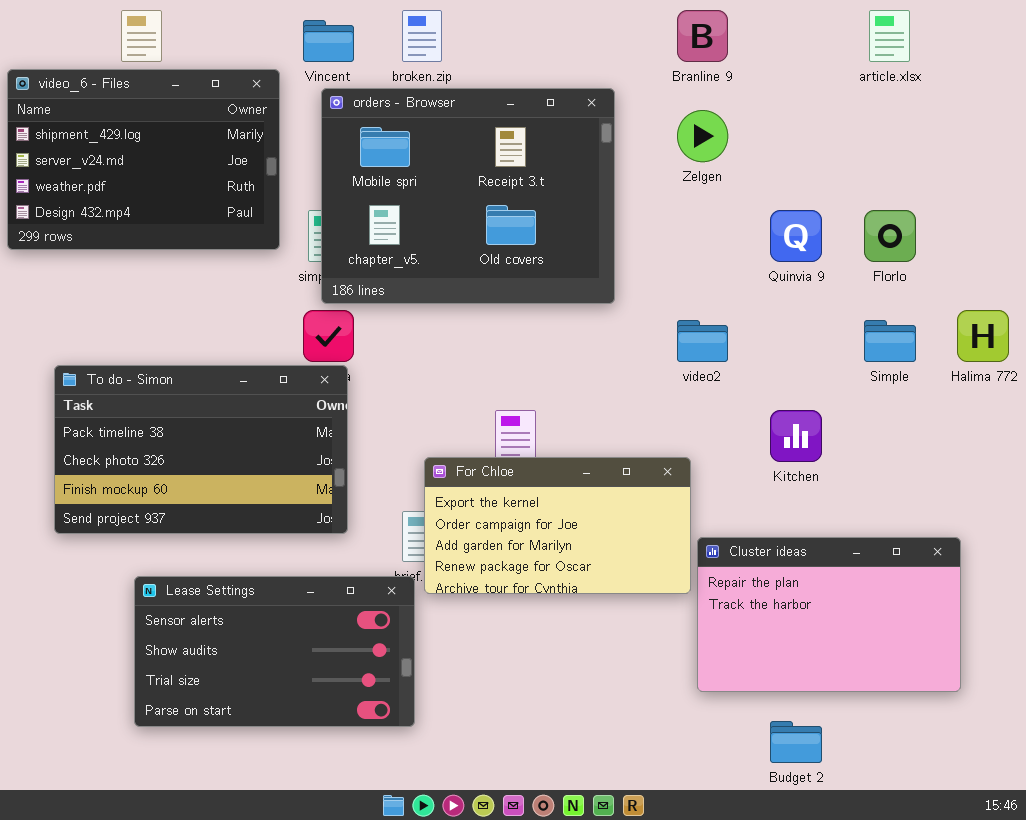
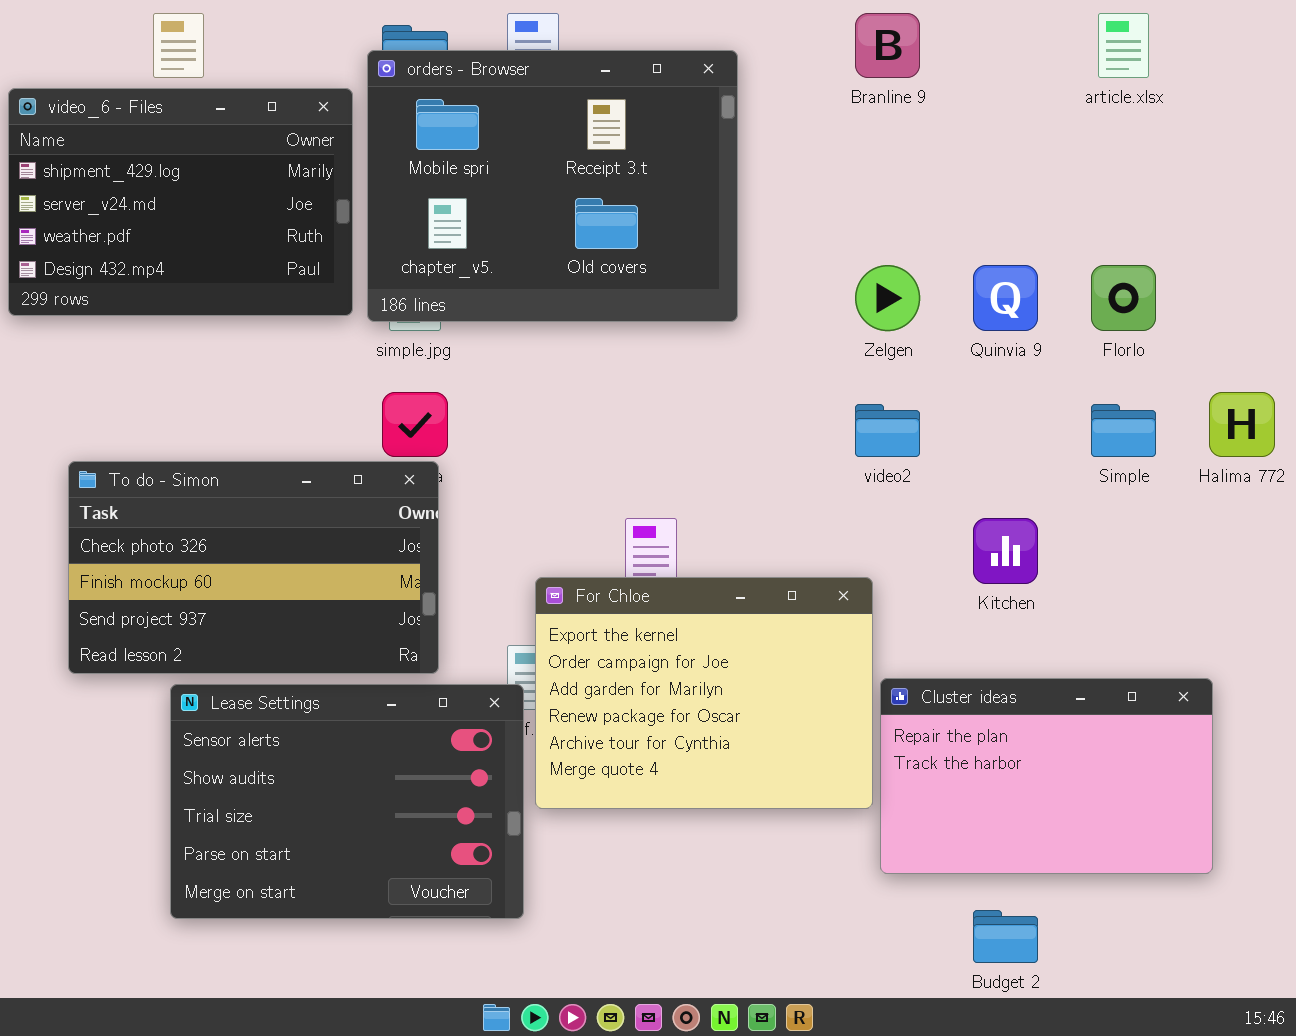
orders - Browser: [321,88,615,304] -> [367,50,738,322], moved
Zelgen: [677,110,728,162] -> [855,265,920,331], moved
To do - Simon: [54,365,348,534] -> [68,461,439,674], scrolled down 1 row
For Chloe: [424,457,691,594] -> [535,577,873,809], resized
Lease Settings: [134,576,415,727] -> [170,684,524,919], resized

